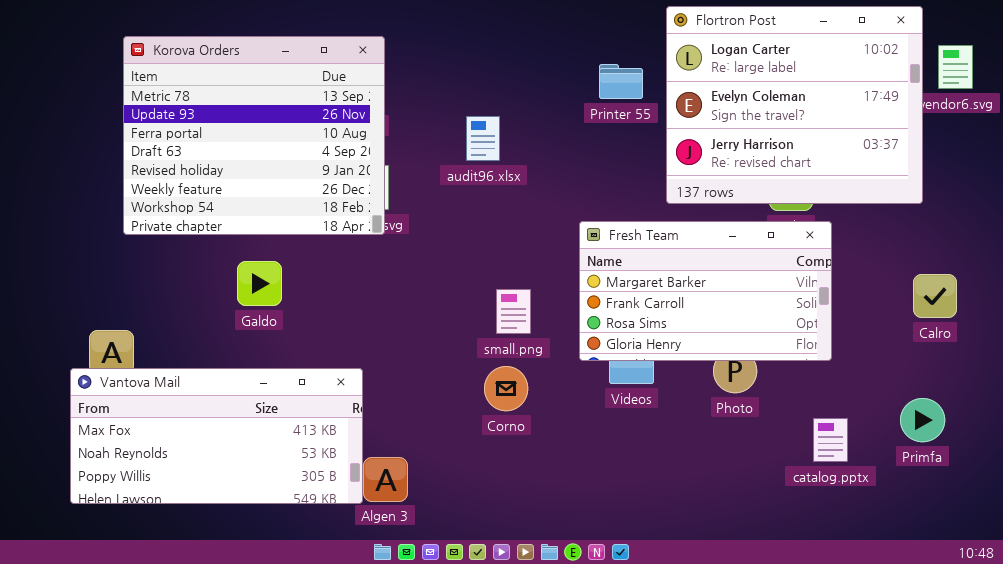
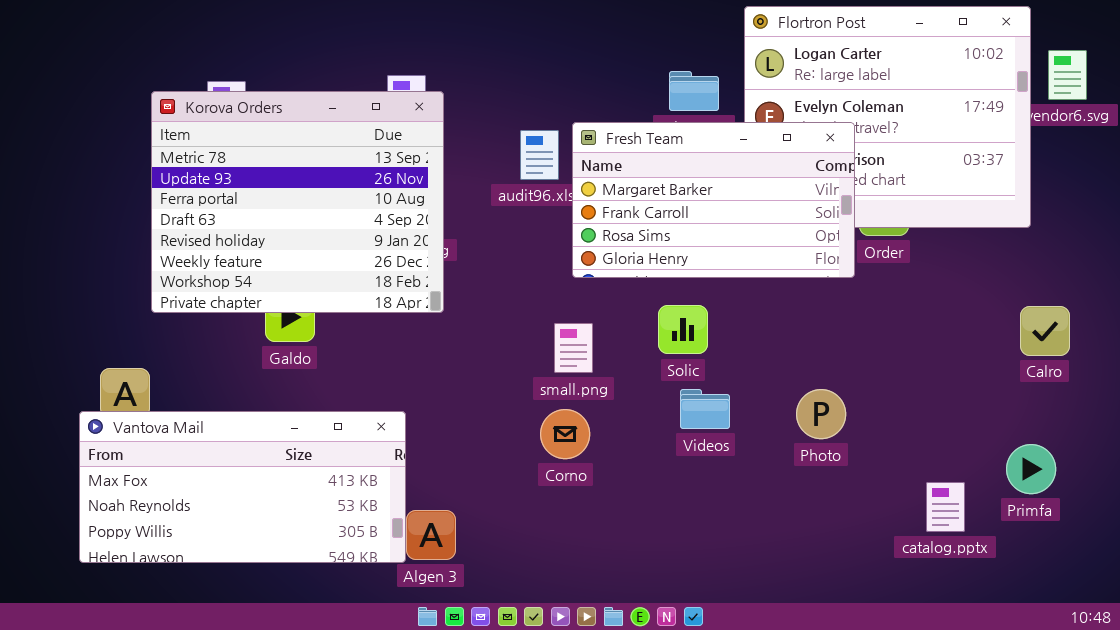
Korova Orders: [123,36,385,235] -> [151,91,444,313], moved
Fresh Team: [579,221,832,361] -> [572,122,855,278], moved
catalog.pptx: [813,418,848,462] -> [926,482,965,532], moved

